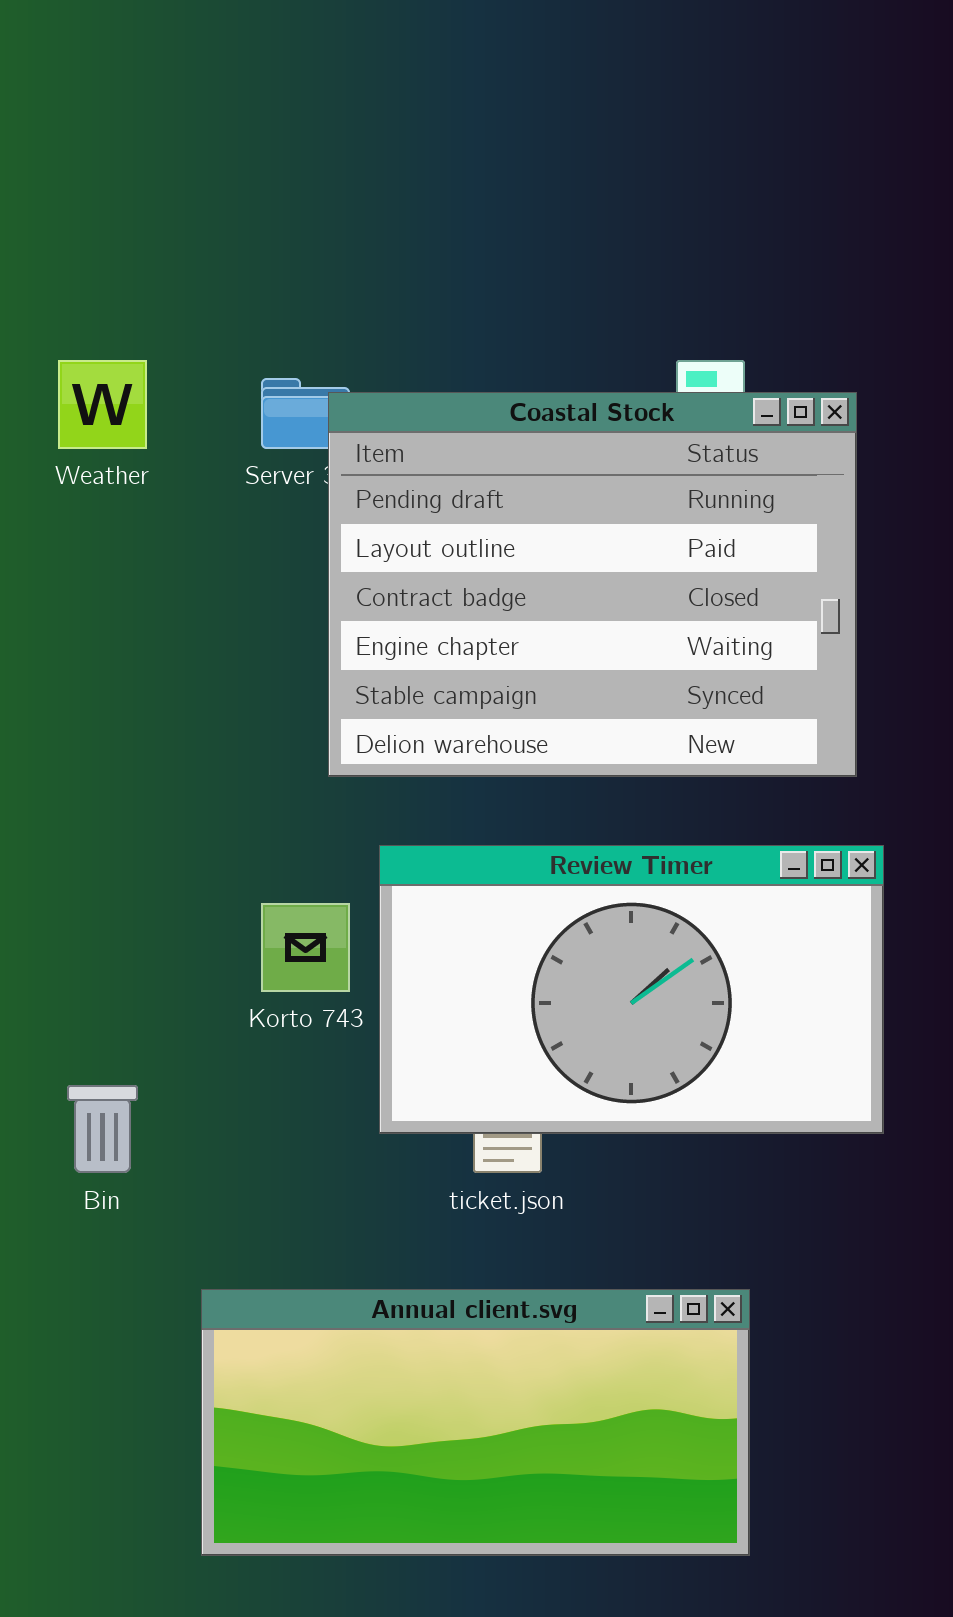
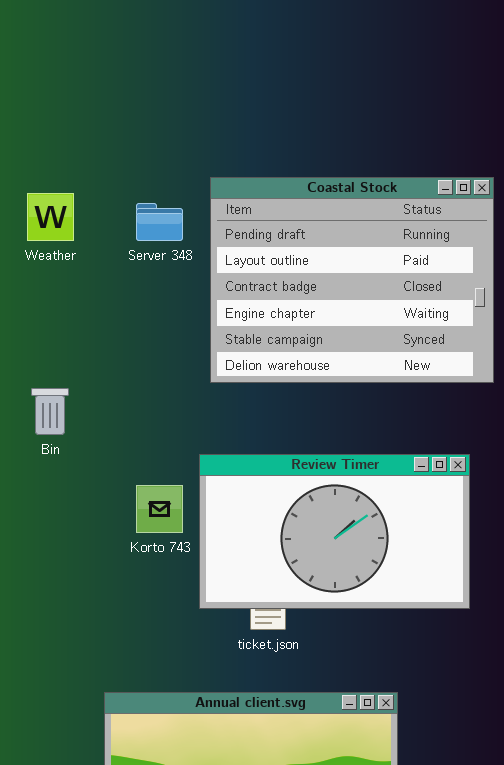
Coastal Stock: [328,392,857,777] -> [210,177,494,383], moved
Bin: [67,1085,138,1173] -> [31,388,69,435], moved

